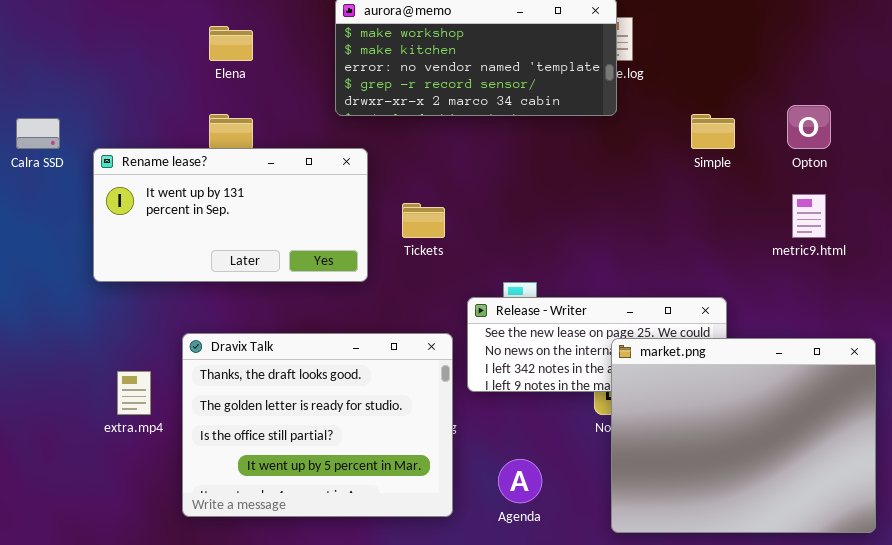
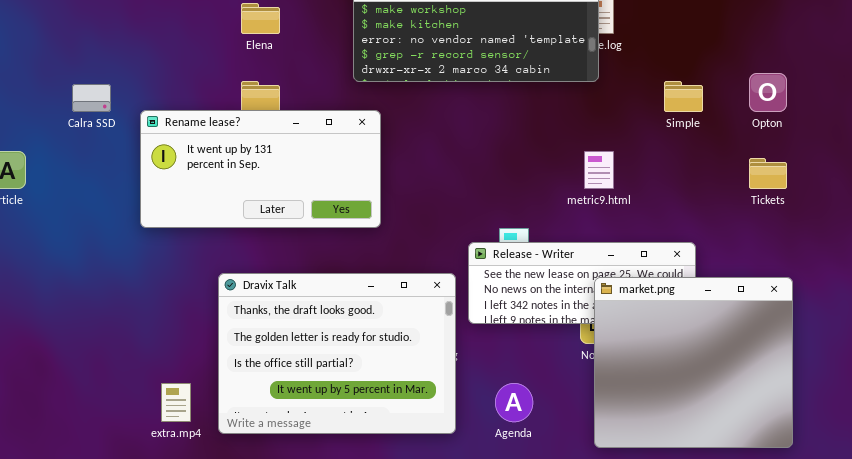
metric9.html: [792,194,826,238] -> [584,151,614,189], moved
Tickets: [402,203,445,238] -> [749,158,787,189], moved
market.png: [611,338,876,533] -> [594,277,793,448], resized
extra.mp4: [117,371,151,415] -> [161,383,191,422], moved

